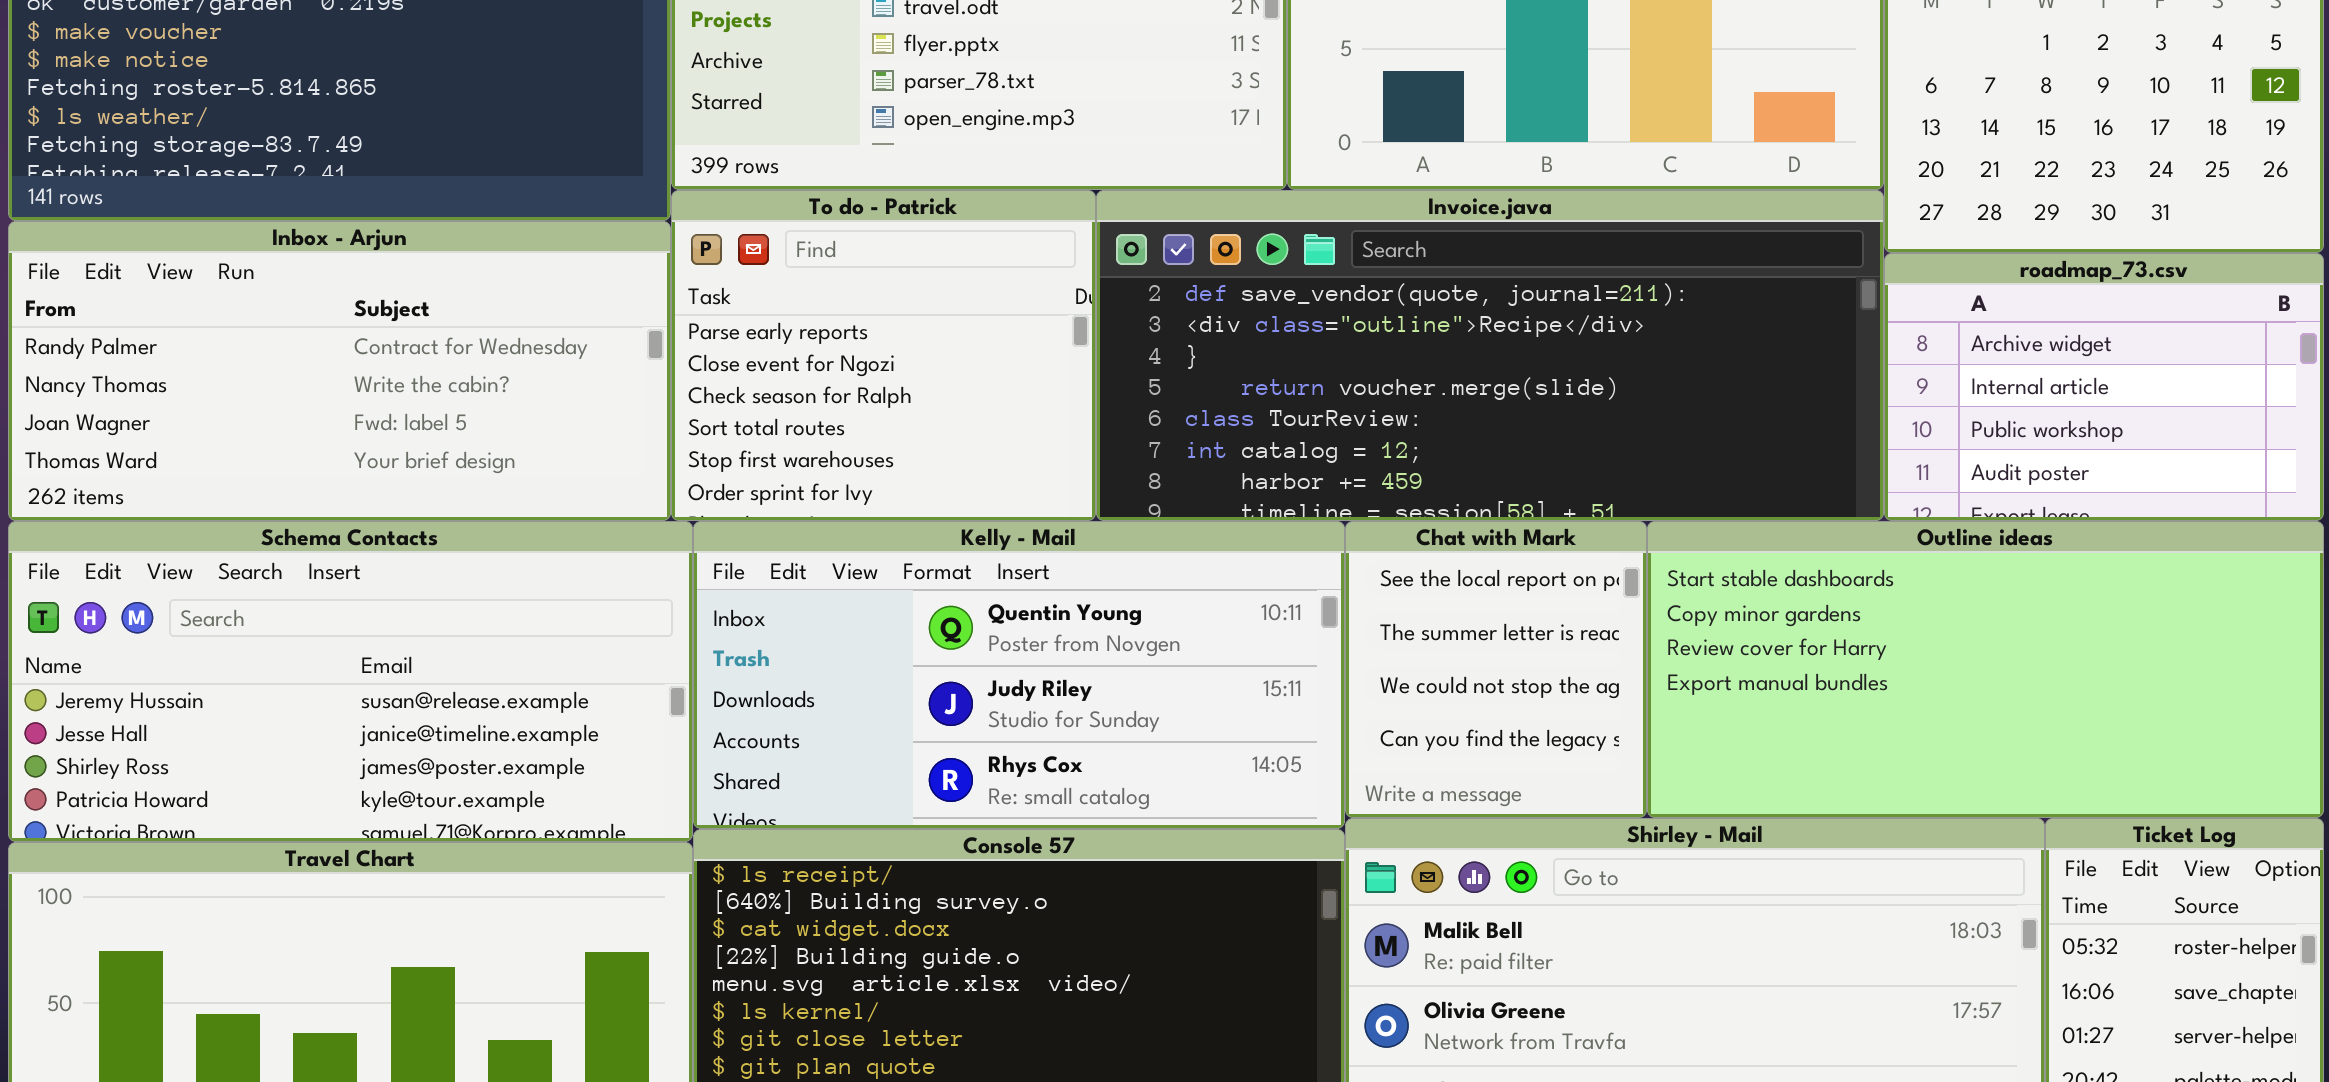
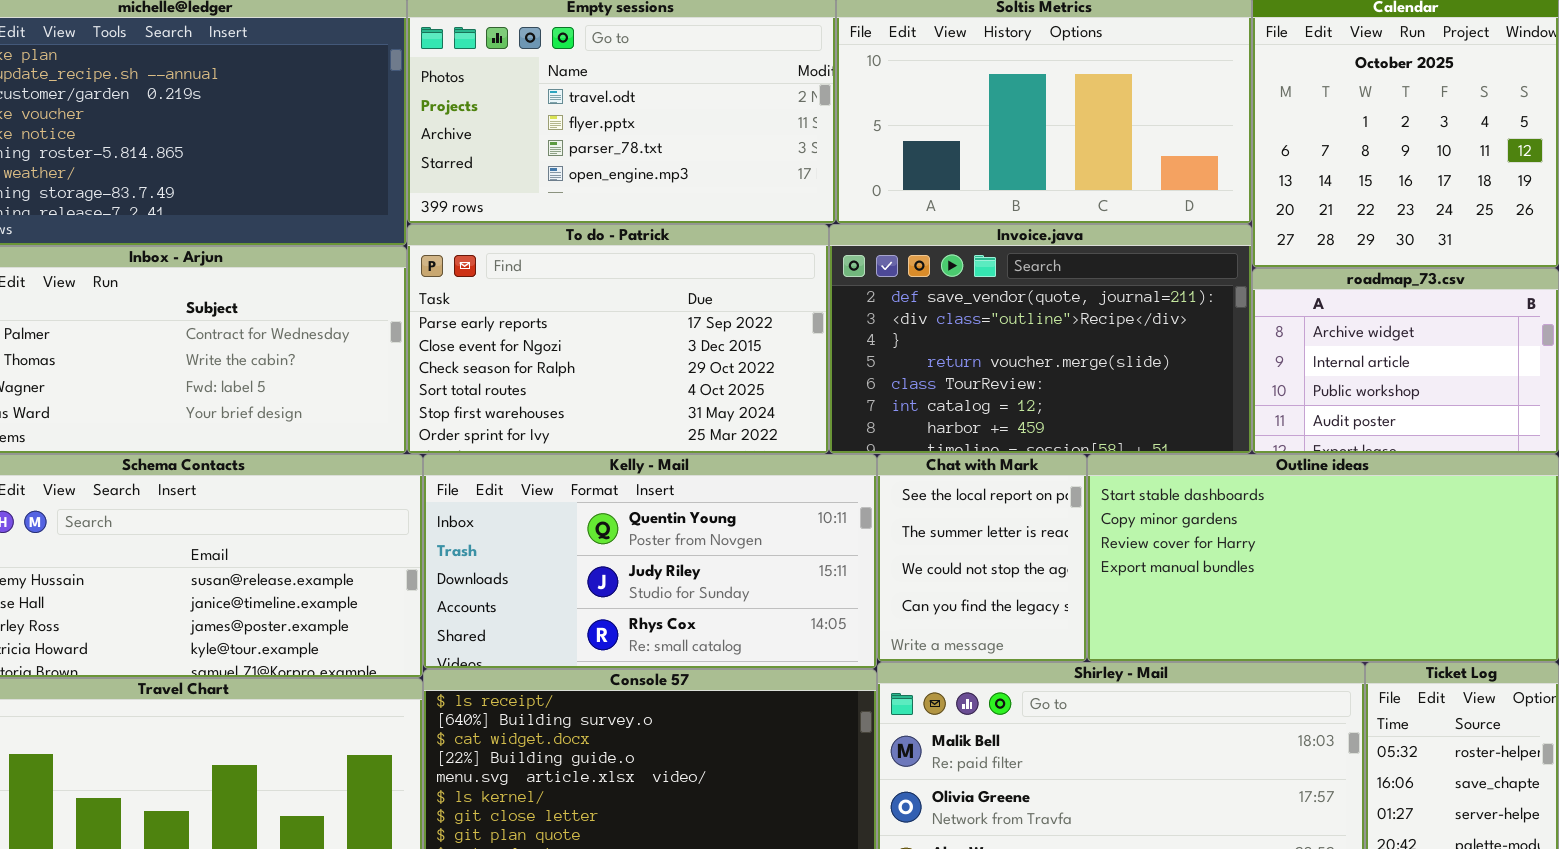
To do - Patrick: [671,190,1096,521] -> [407,224,829,454], resized
Invoice.java: [1096,190,1884,521] -> [829,224,1252,454], resized

